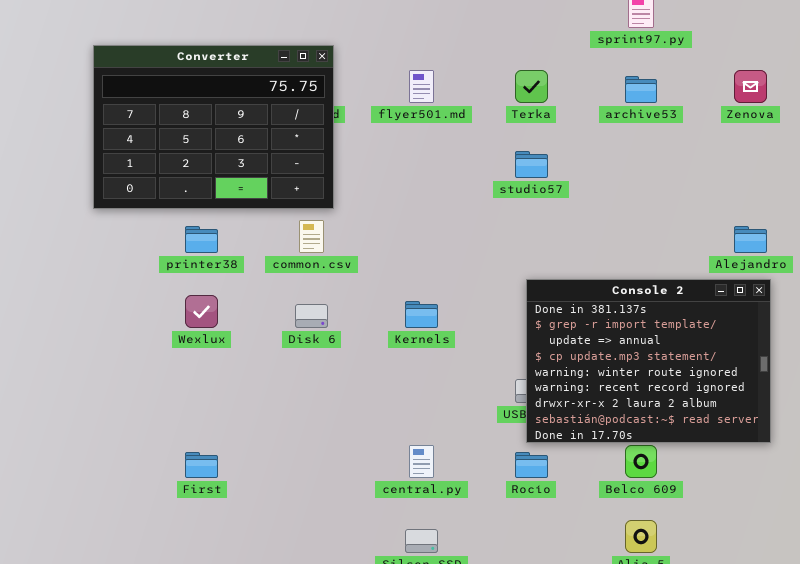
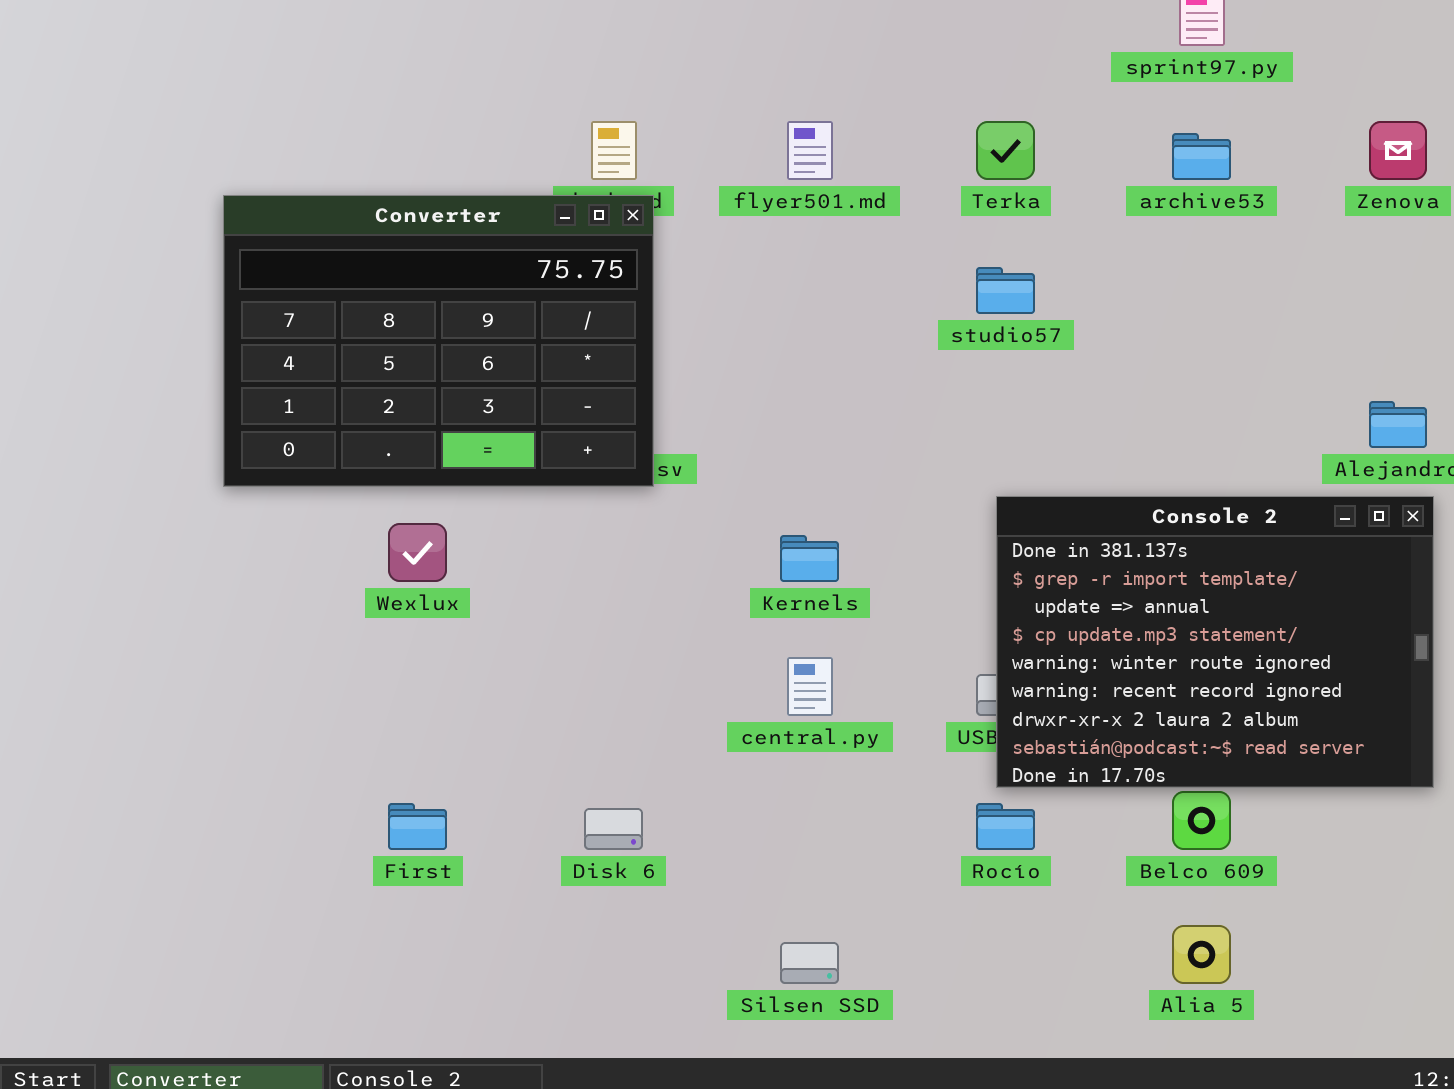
Converter: [93,45,334,209] -> [223,195,654,487], moved
Disk 6: [295,304,328,328] -> [584,808,643,850], moved
central.py: [409,445,434,478] -> [787,657,833,716], moved

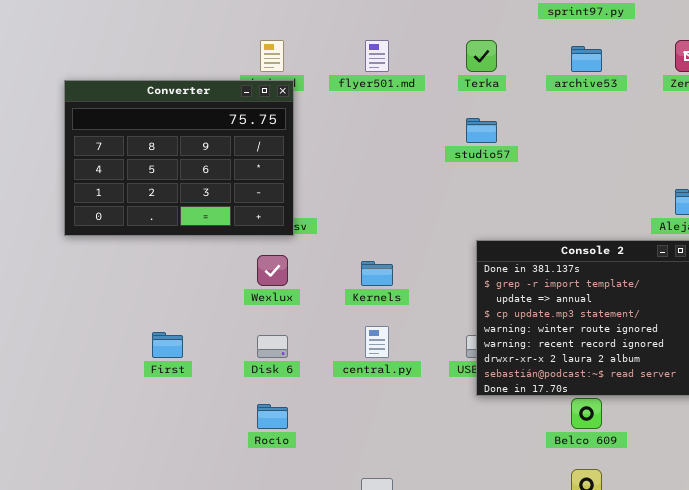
Wexlux: [388,523,447,582] -> [257,255,288,286], moved
First: [388,803,447,850] -> [152,332,183,358], moved
Rocío: [976,803,1035,850] -> [257,404,288,429], moved
Disk 6: [584,808,643,850] -> [257,335,288,358], moved

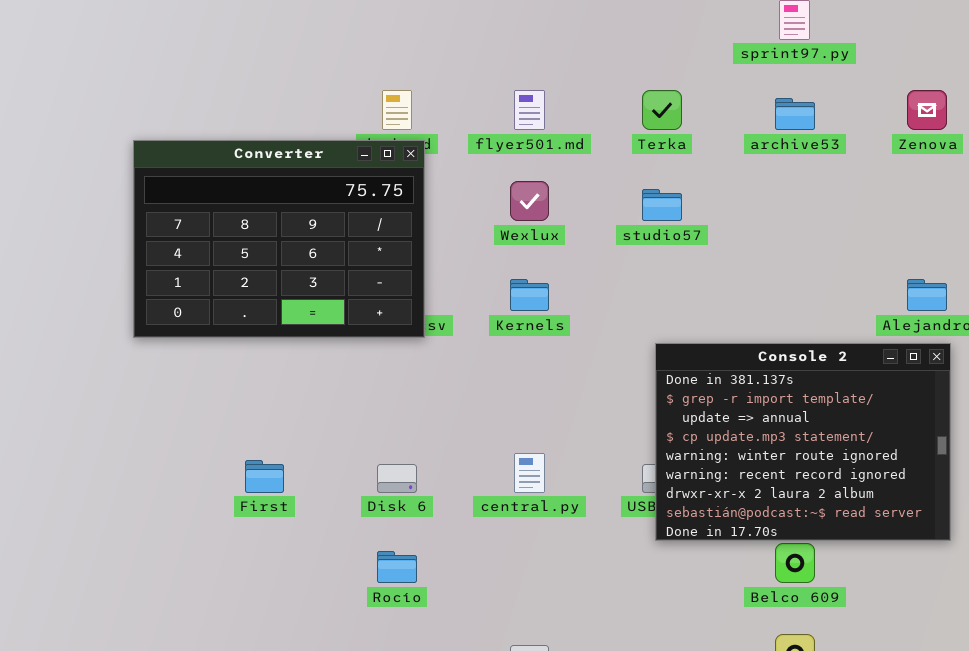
Wexlux: [257,255,288,286] -> [510,181,549,221], moved
Kernels: [361,261,393,286] -> [510,279,549,311], moved

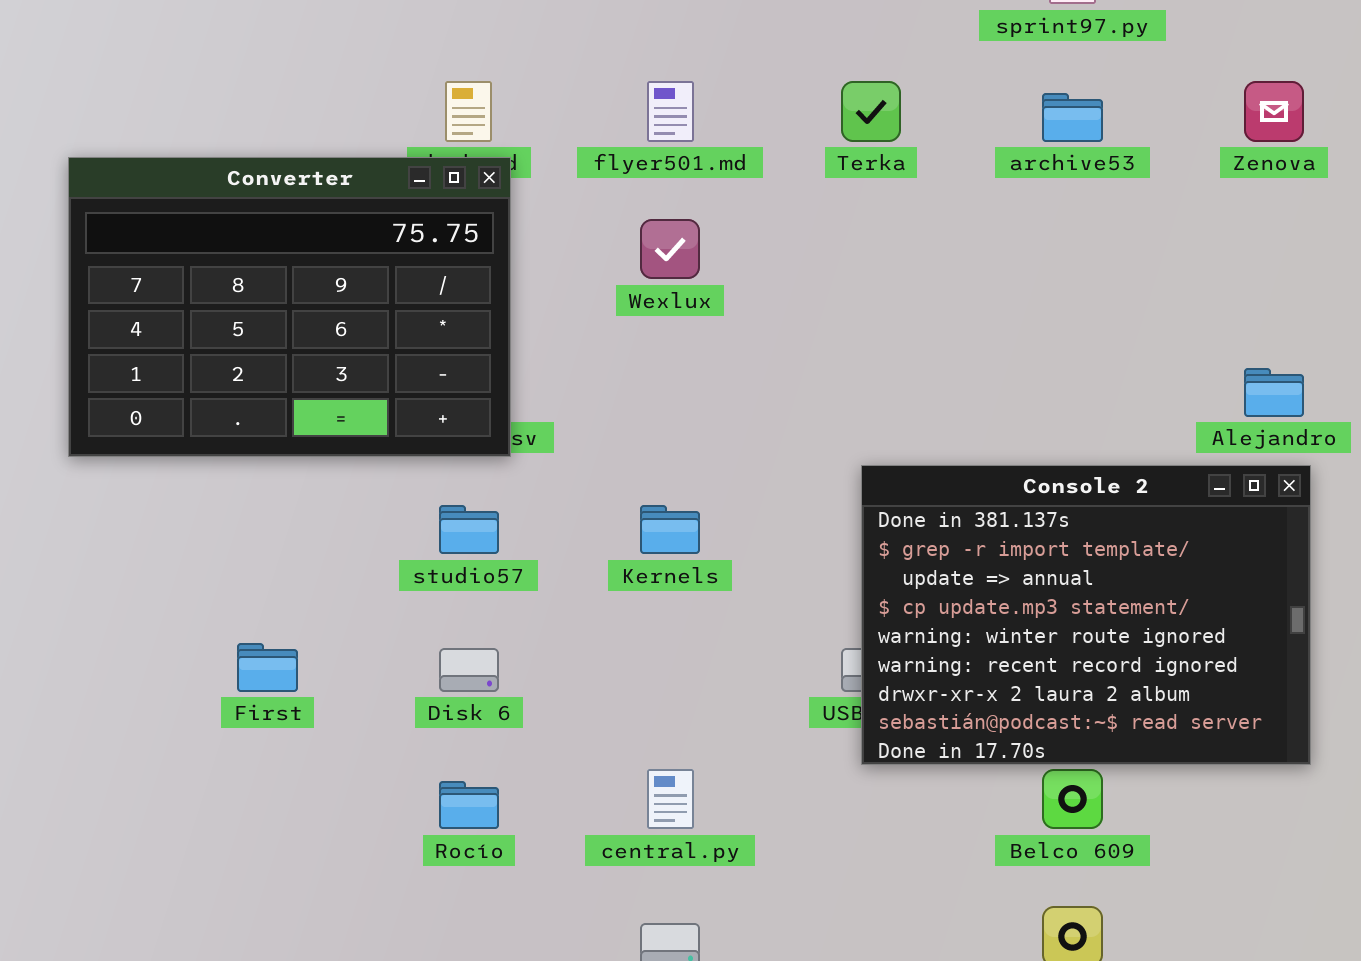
studio57: [642,189,682,221] -> [439,505,499,554], moved
Kernels: [510,279,549,311] -> [640,505,700,554], moved
central.py: [514,453,545,493] -> [647,769,694,829], moved

